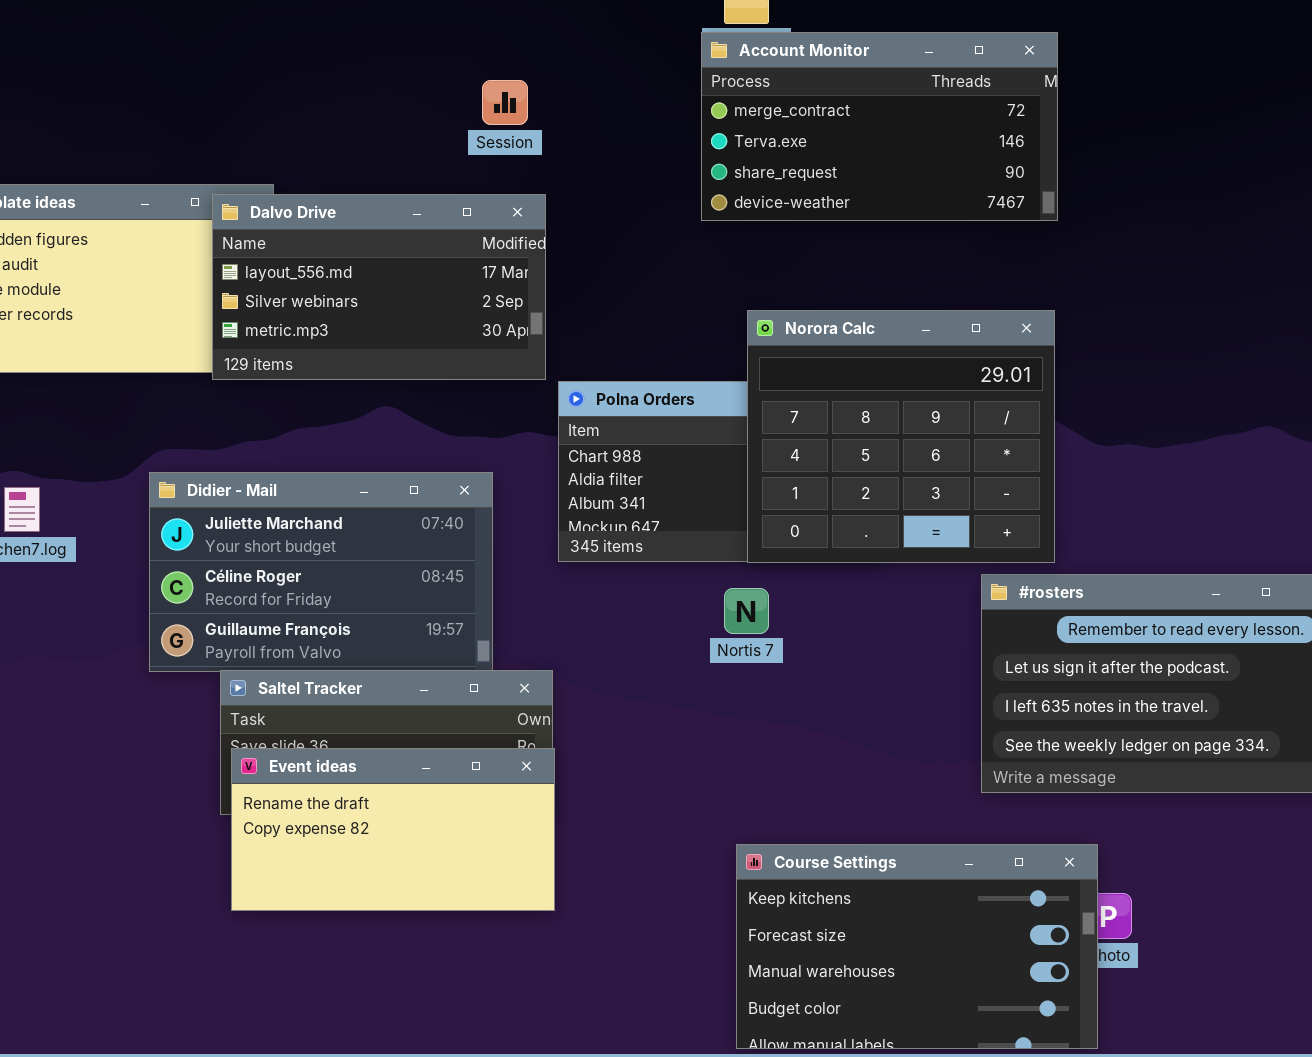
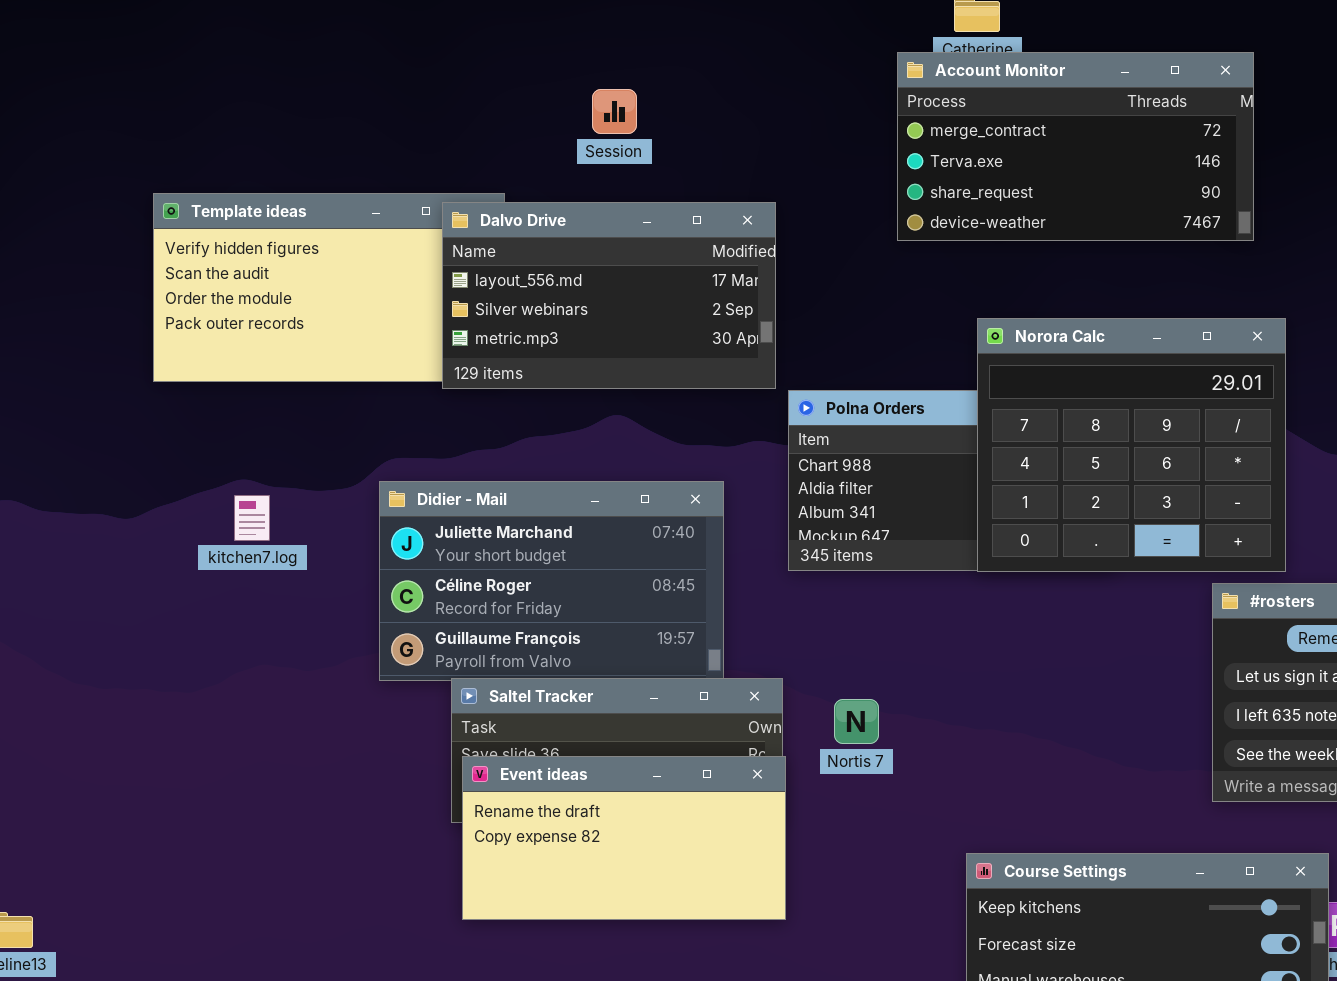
Account Monitor: [701,32,1058,221] -> [897,52,1254,241], moved
Session: [482,80,528,125] -> [592,89,637,134], moved
Nortis 7: [724,588,769,634] -> [834,699,879,744], moved

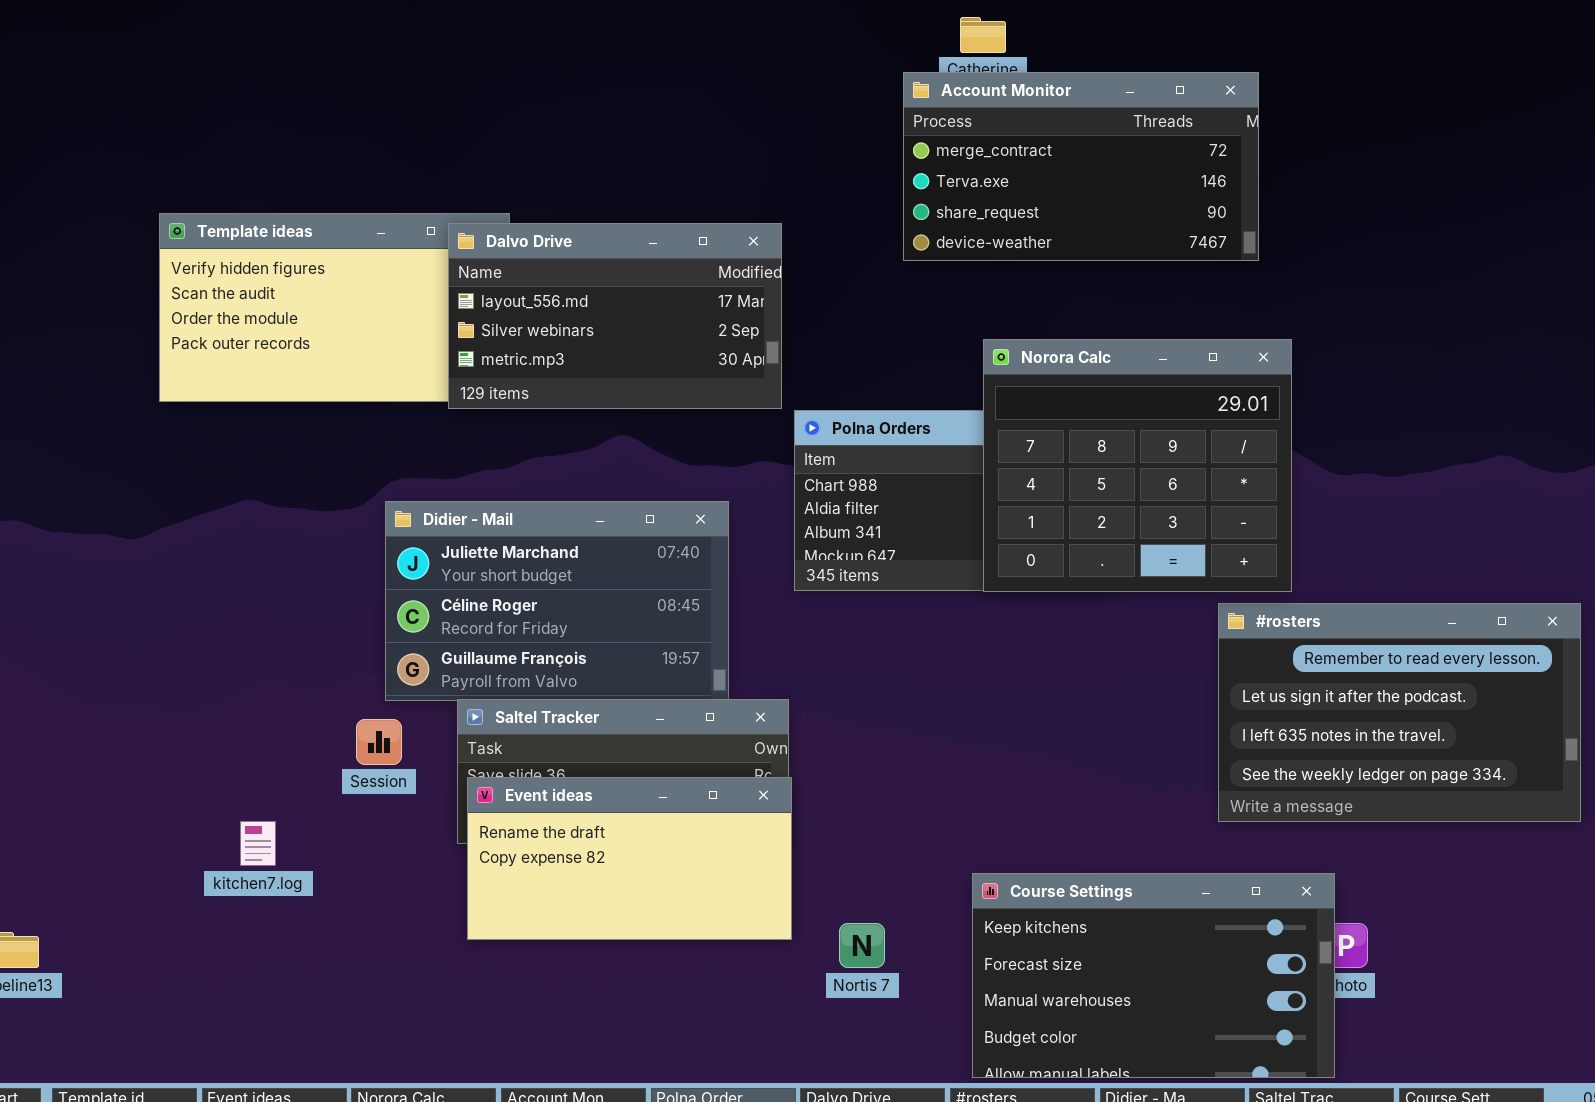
Session: [592,89,637,134] -> [356,719,402,765], moved
kitchen7.log: [234,495,270,541] -> [240,821,276,866], moved
Nortis 7: [834,699,879,744] -> [839,923,885,968], moved

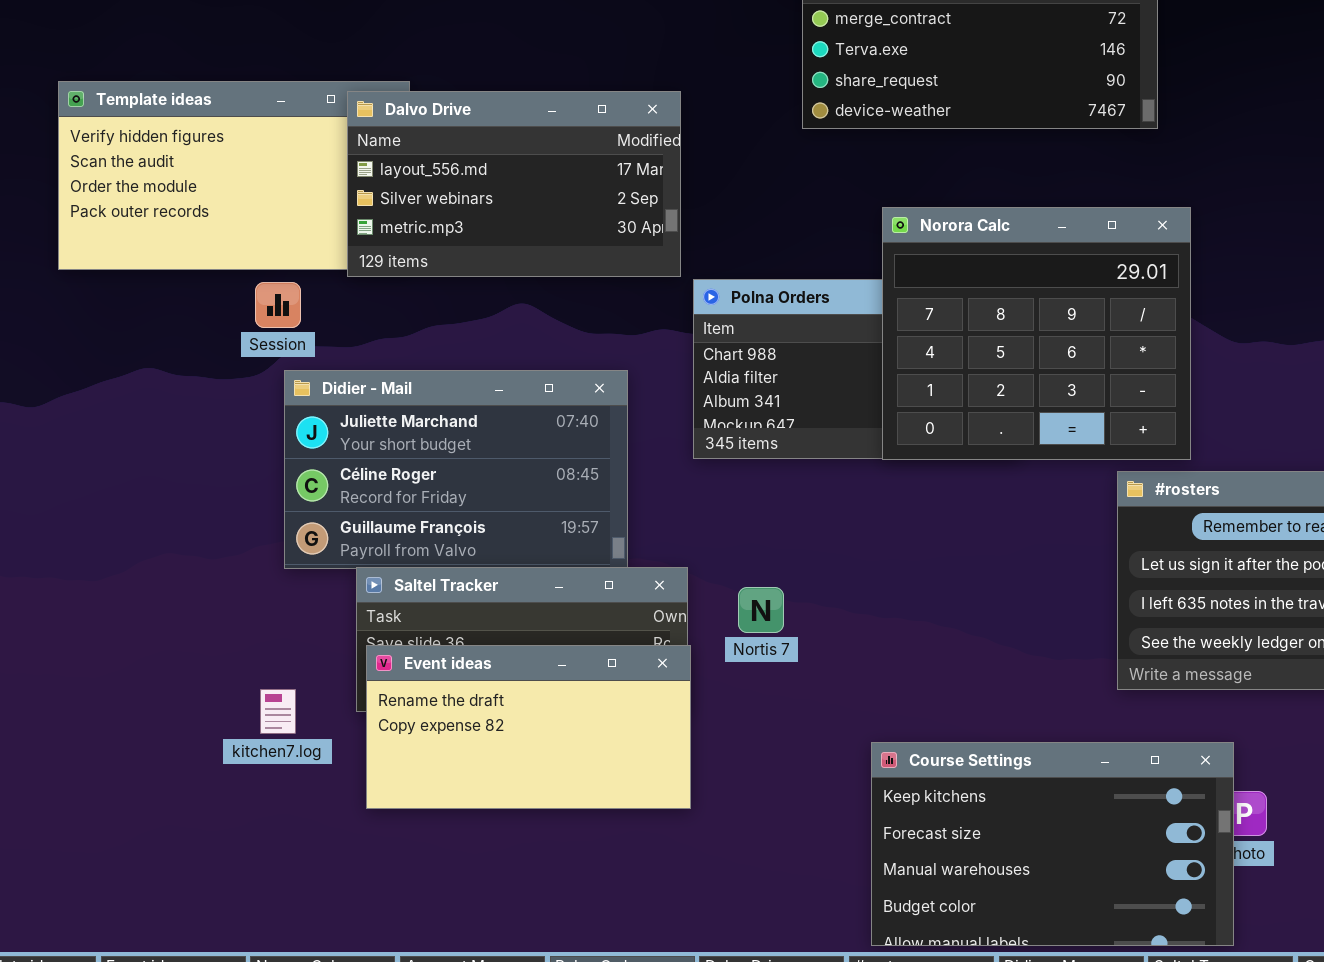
Session: [356,719,402,765] -> [255,282,301,328], moved
kitchen7.log: [240,821,276,866] -> [260,689,296,734], moved
Nortis 7: [839,923,885,968] -> [738,587,784,633], moved

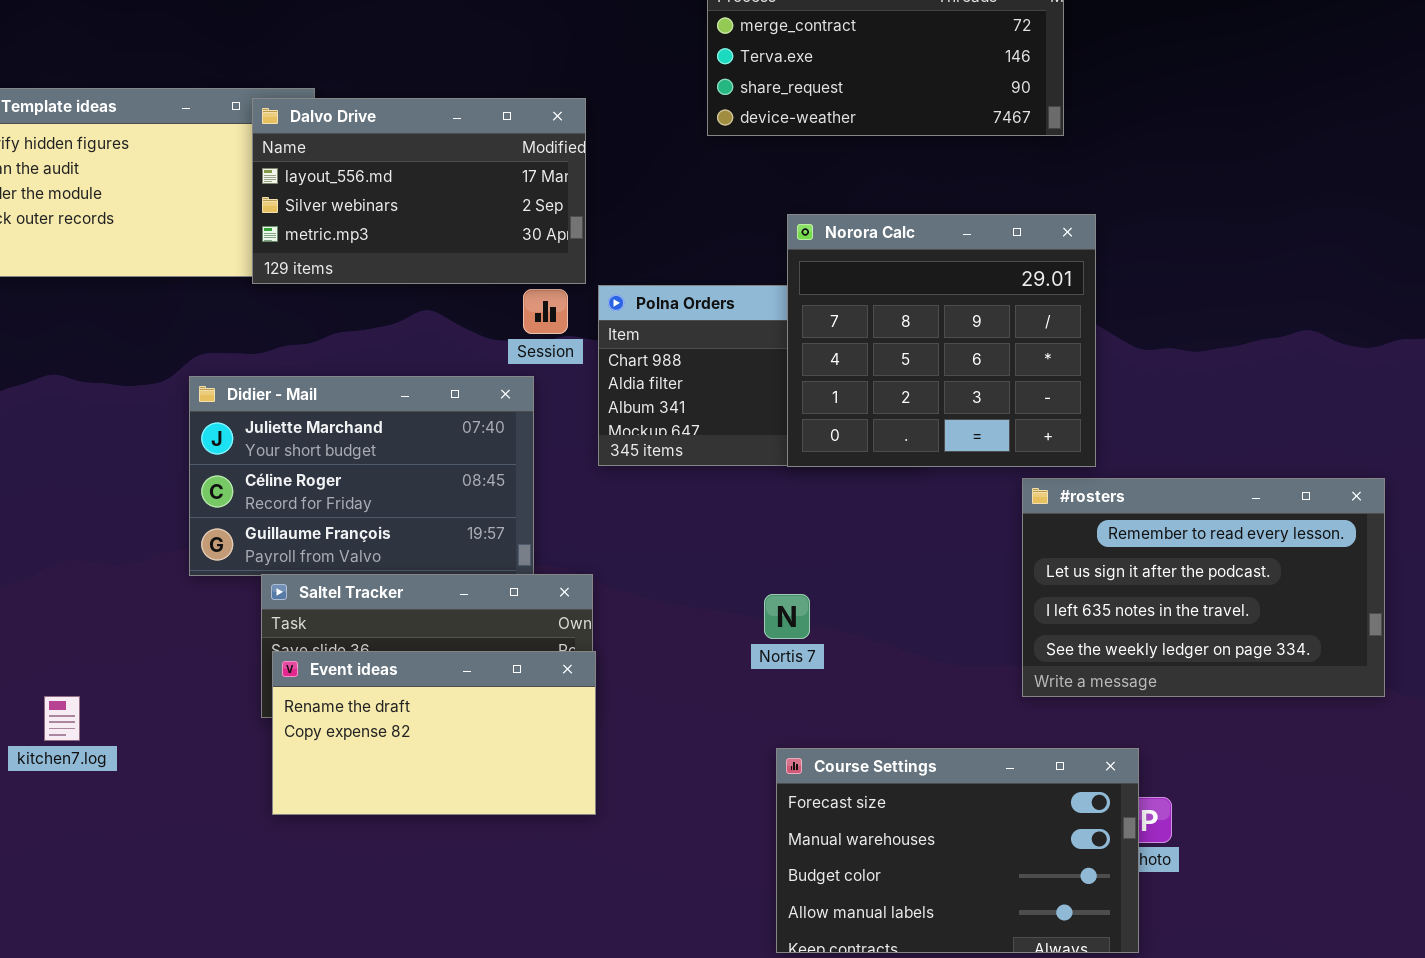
Session: [255,282,301,328] -> [523,289,568,334], moved
Nortis 7: [738,587,784,633] -> [764,594,810,639], moved
kitchen7.log: [260,689,296,734] -> [44,696,80,741], moved
Course Settings: [871,742,1234,946] -> [776,748,1139,953], scrolled down 1 row

